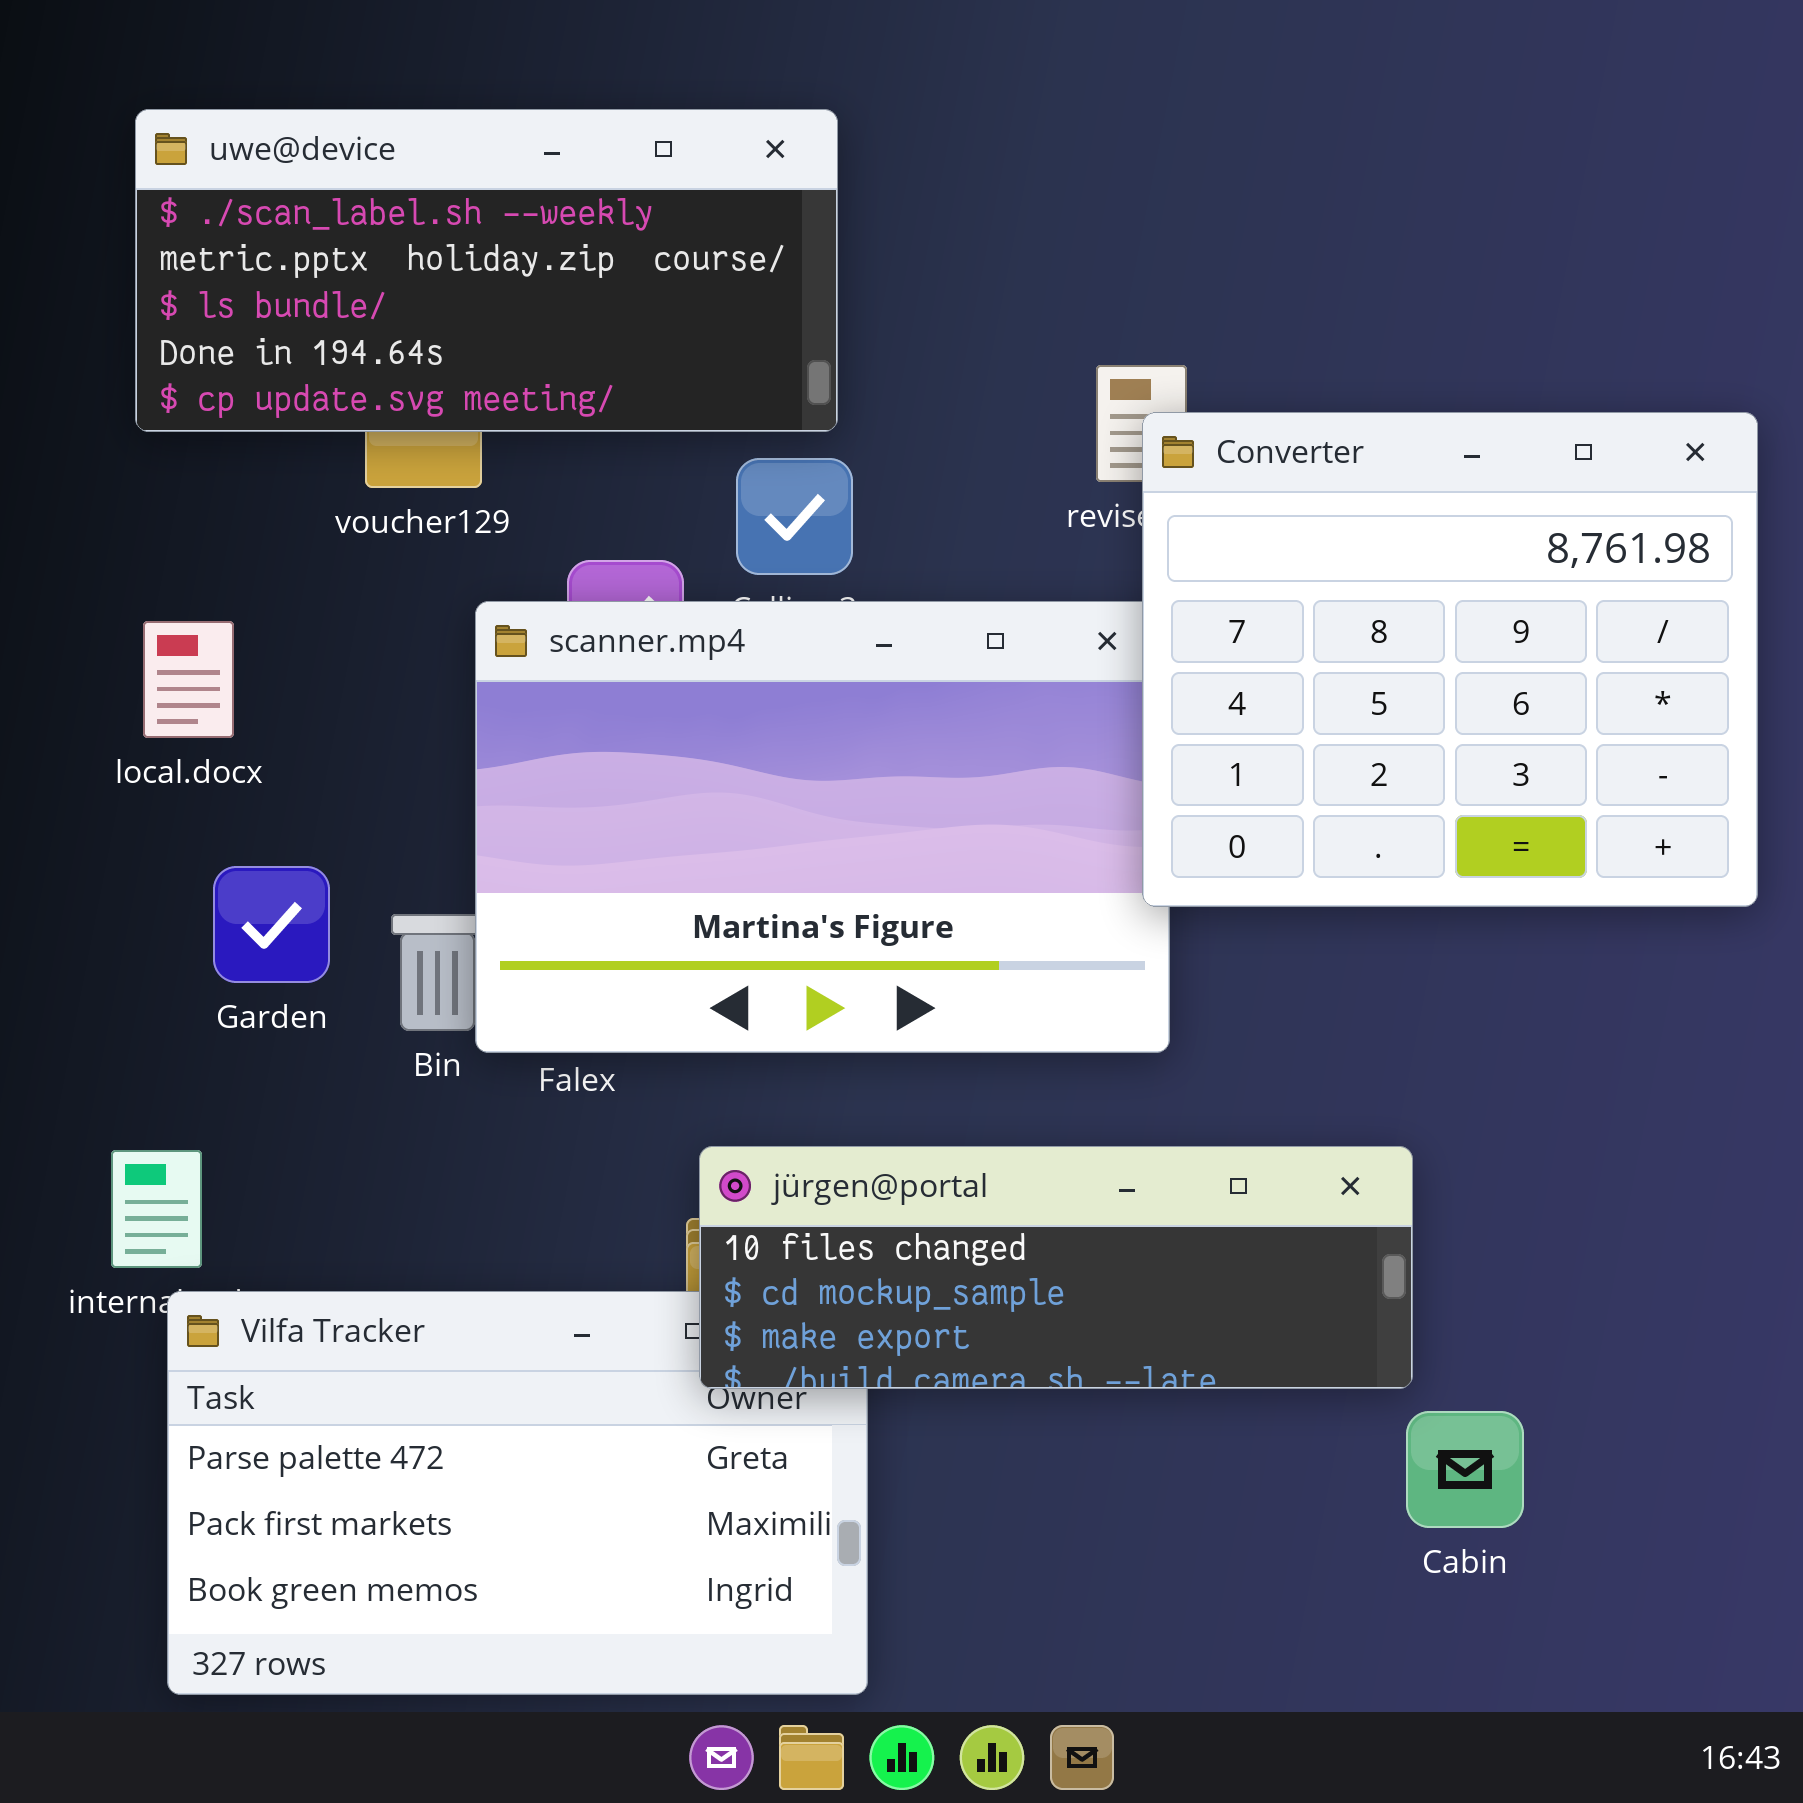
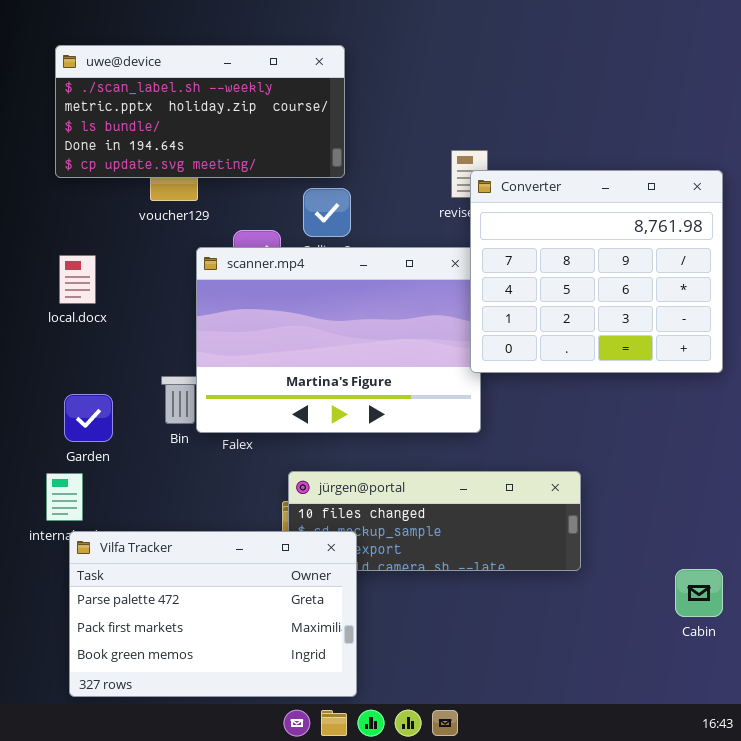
Garden: [213,866,330,983] -> [64,394,113,442], moved
Vilfa Tracker: [167,1291,868,1695] -> [69,531,357,697], raised
Cabin: [1406,1411,1524,1528] -> [675,569,723,617], moved

